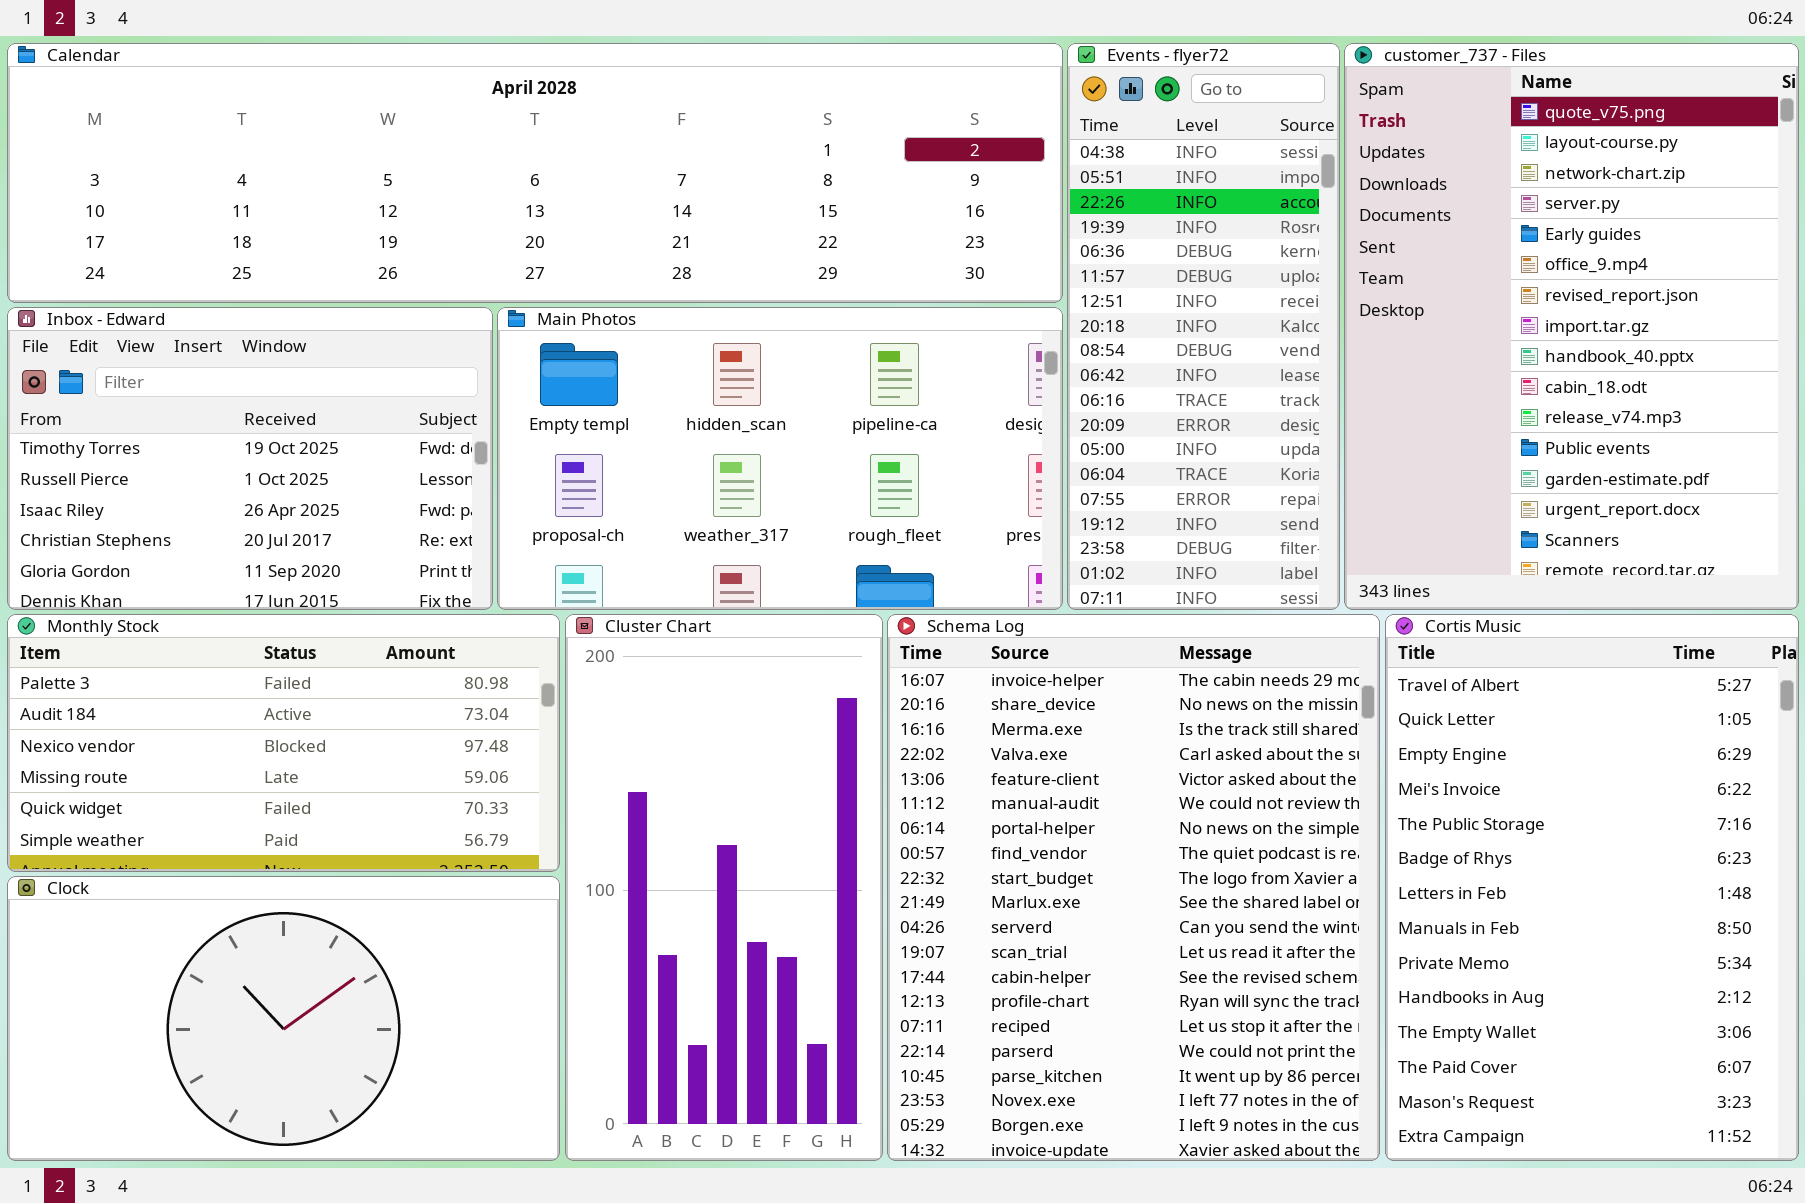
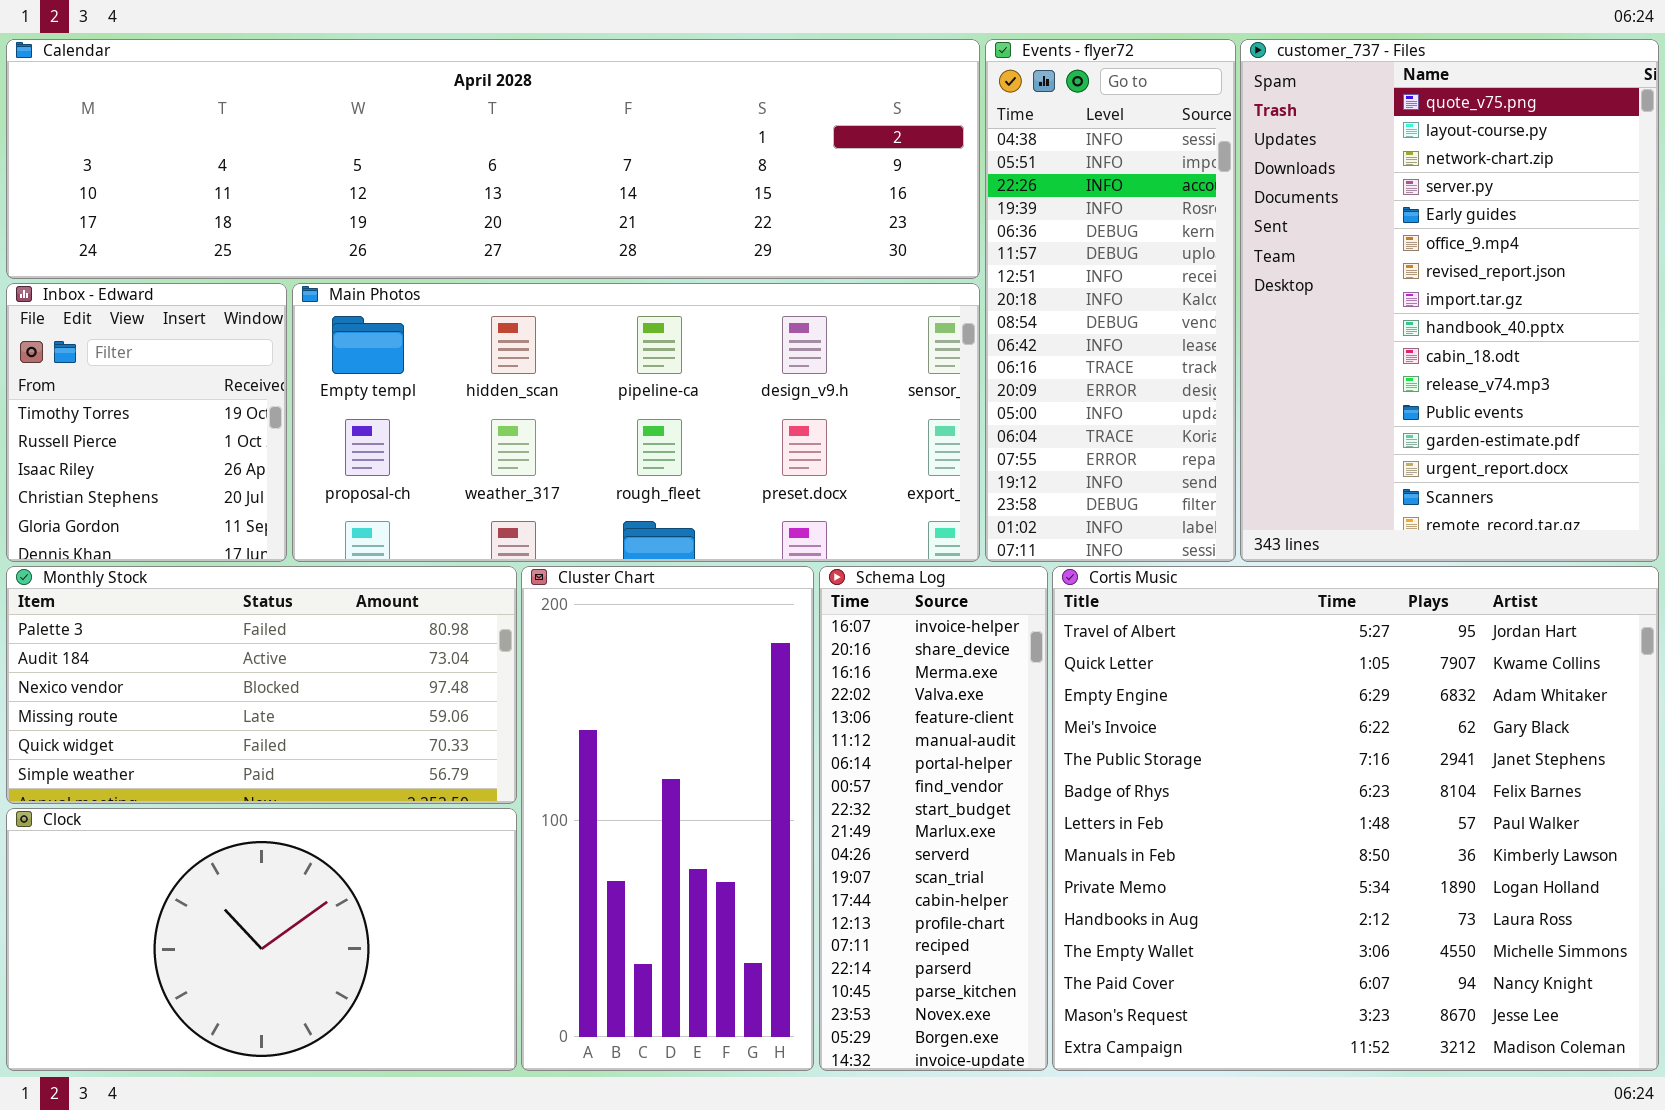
Inbox - Edward: [7,307,493,610] -> [6,283,287,562], resized
Main Photos: [497,307,1063,610] -> [292,283,980,562], resized
Schema Log: [887,614,1380,1161] -> [819,566,1048,1071], resized
Cortis Music: [1385,614,1799,1161] -> [1052,566,1659,1071], resized

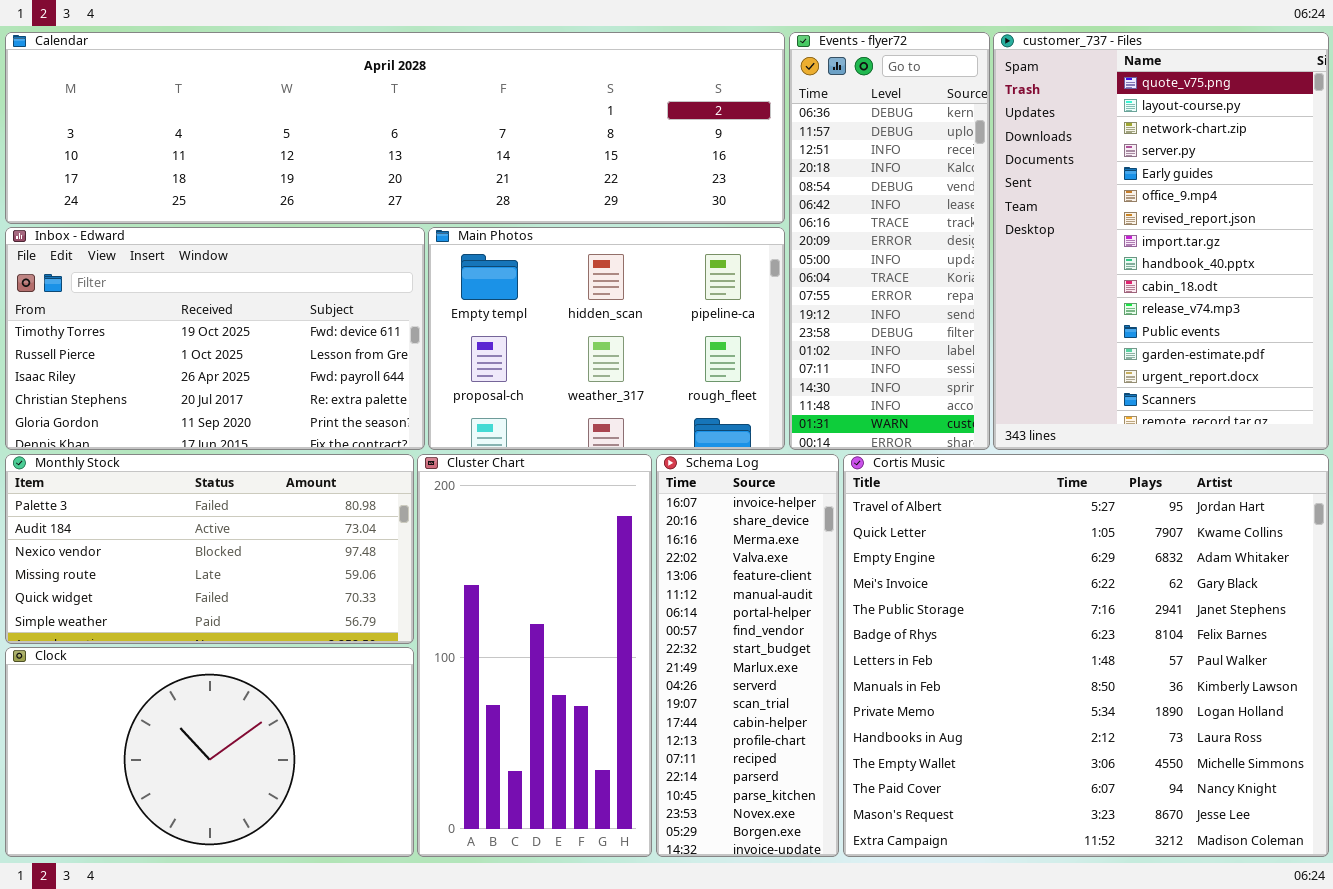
Events - flyer72: [985,39,1236,562] -> [789,32,990,450], scrolled down 4 rows
Inbox - Edward: [6,283,287,562] -> [5,227,425,450], resized
Main Photos: [292,283,980,562] -> [428,227,785,450], resized

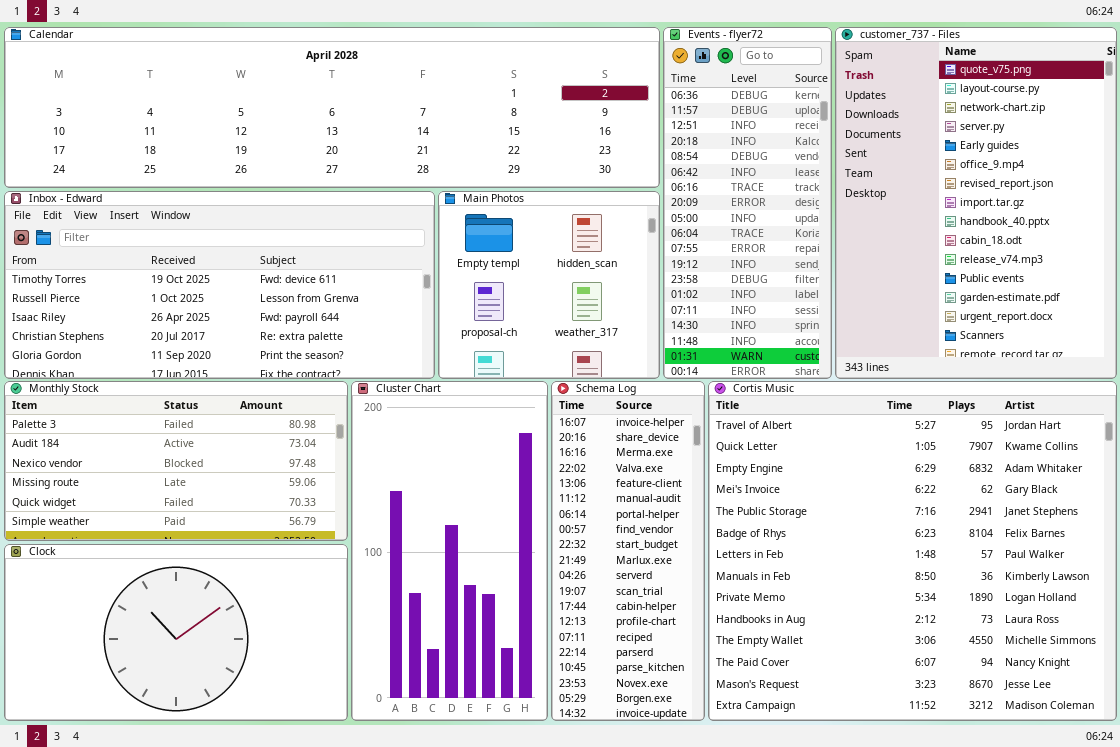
Inbox - Edward: [5,227,425,450] -> [4,191,435,379], resized
Main Photos: [428,227,785,450] -> [438,191,660,379], resized

